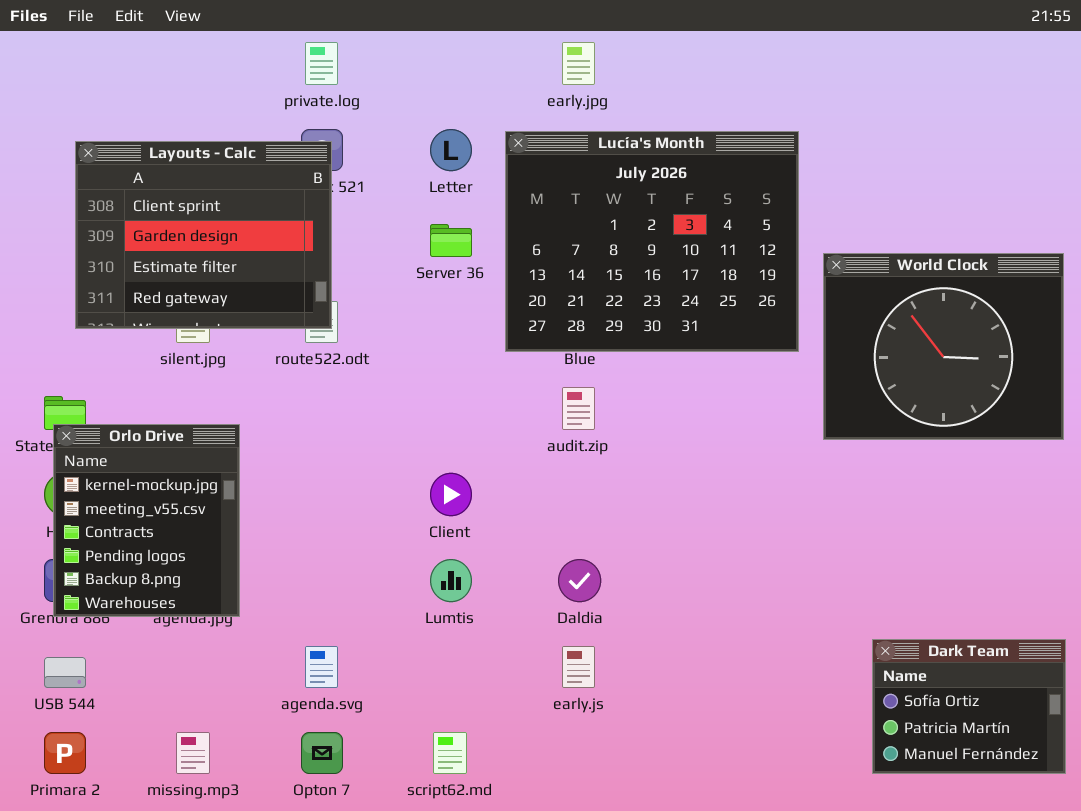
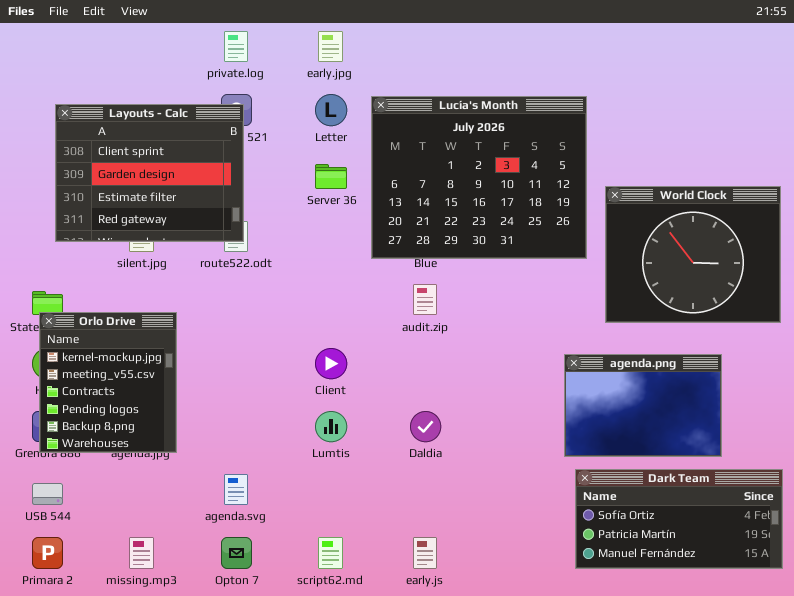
early.jpg: [562,42,595,85] -> [318,31,343,62], moved
agenda.png: none -> [564,354,722,457], opened
Dark Team: [872,639,1066,774] -> [575,469,783,569], resized
early.js: [562,646,595,688] -> [413,537,437,569], moved

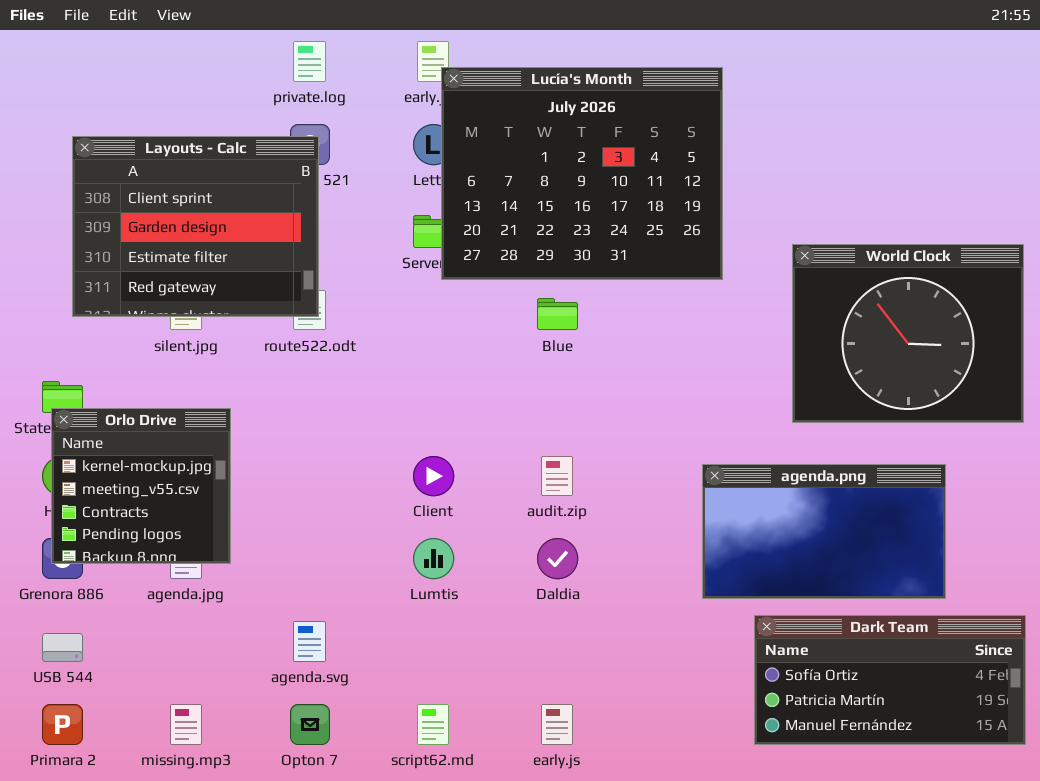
Lucía's Month: [371,96,587,259] -> [441,67,723,280], moved
audit.zip: [413,284,437,315] -> [541,456,573,496], moved
Orlo Drive: [39,312,177,453] -> [51,408,231,564], resized
agenda.png: [564,354,722,457] -> [702,464,946,599], resized

